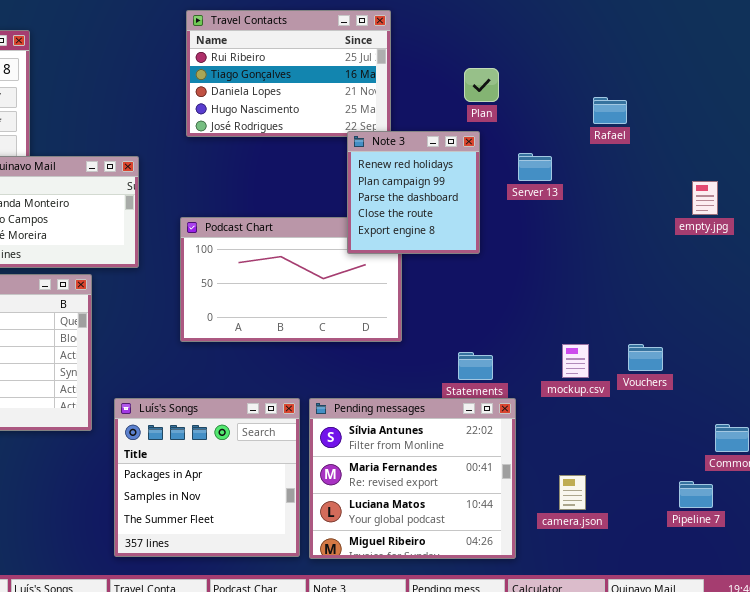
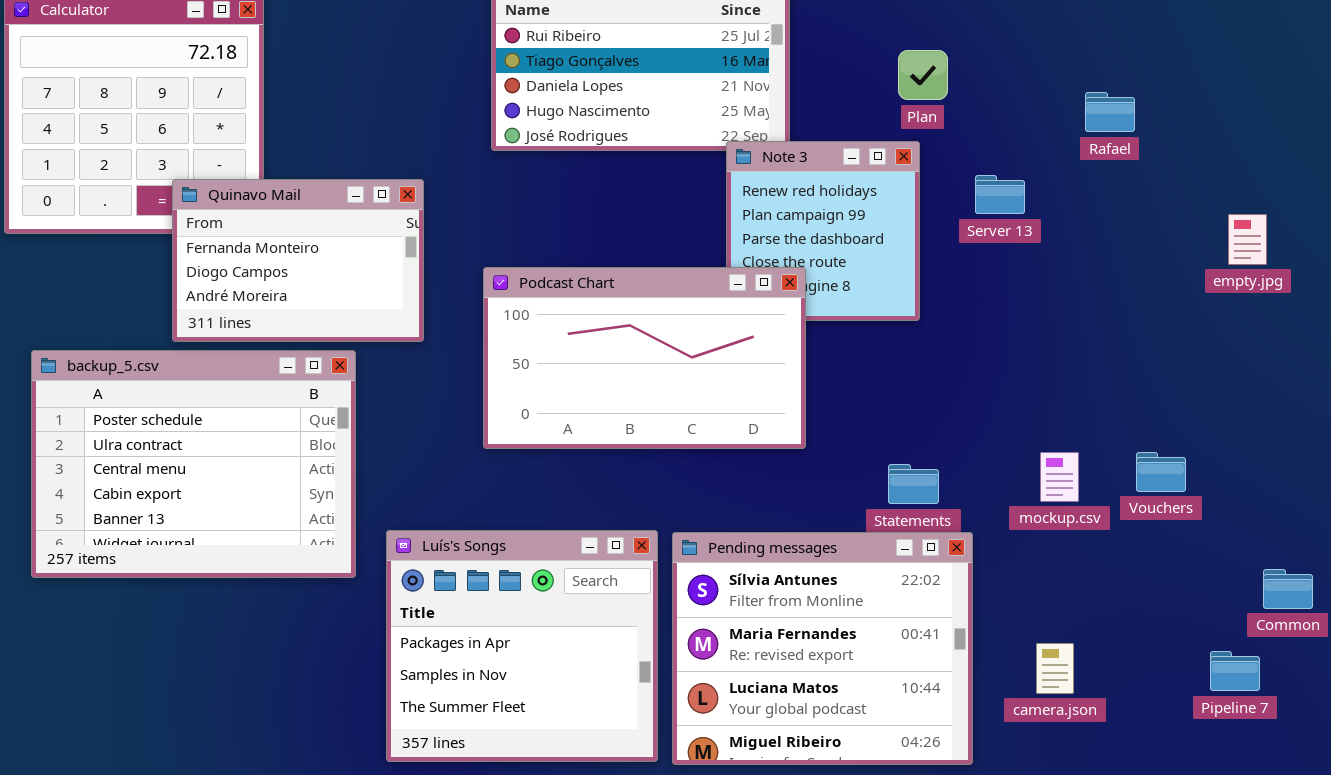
Podcast Chart: [180,217,402,342] -> [483,267,806,449], raised

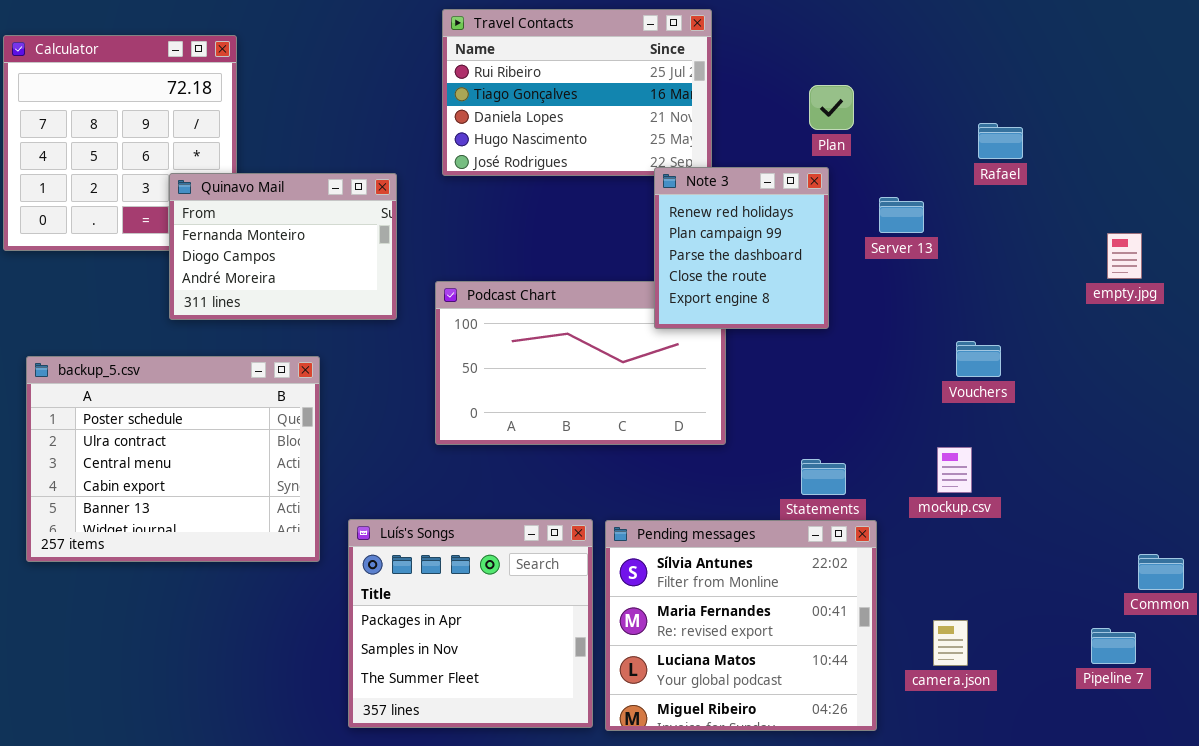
Note 3: [726,141,920,321] -> [654,167,829,329], raised
Quinavo Mail: [172,179,424,342] -> [169,173,397,320], moved
Vouchers: [1136,452,1186,492] -> [956,341,1001,377], moved

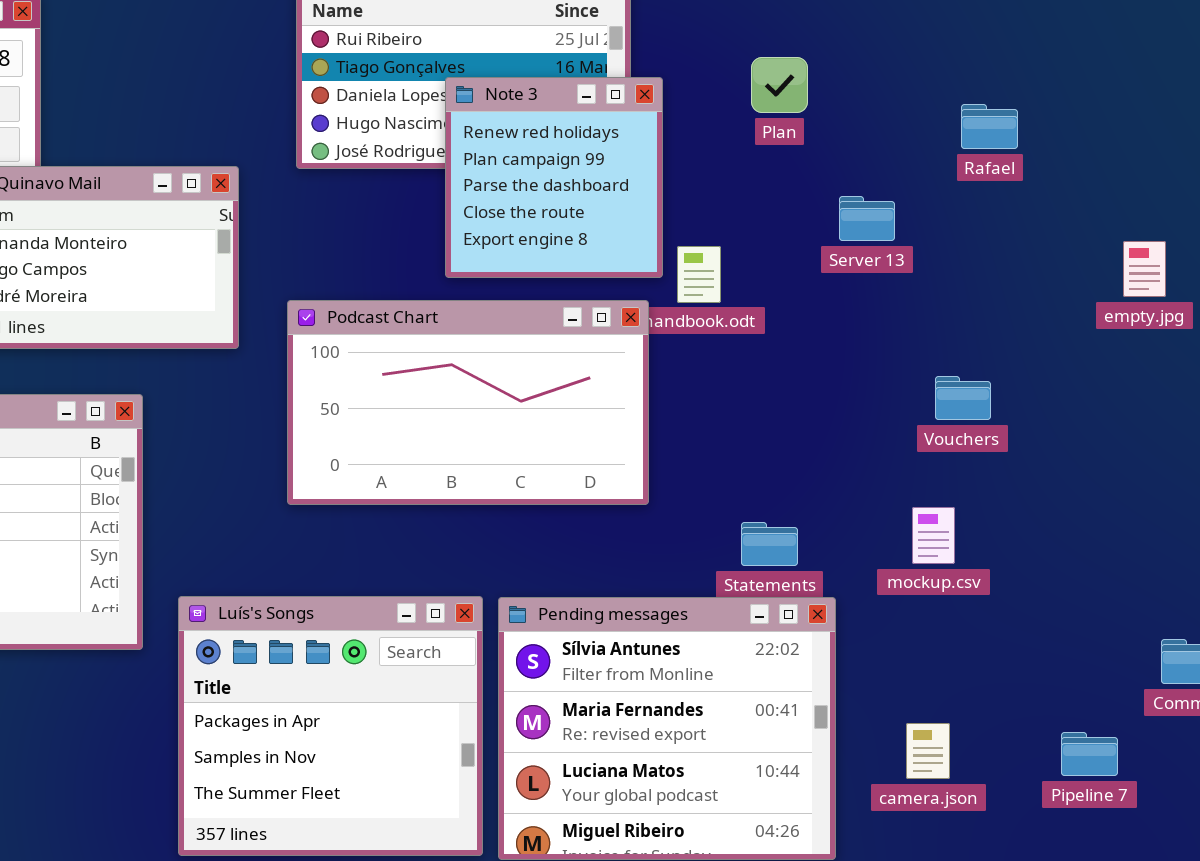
Note 3: [654,167,829,329] -> [445,77,663,278], moved
Pipeline 7: [1091,628,1136,664] -> [1061,732,1118,776], moved

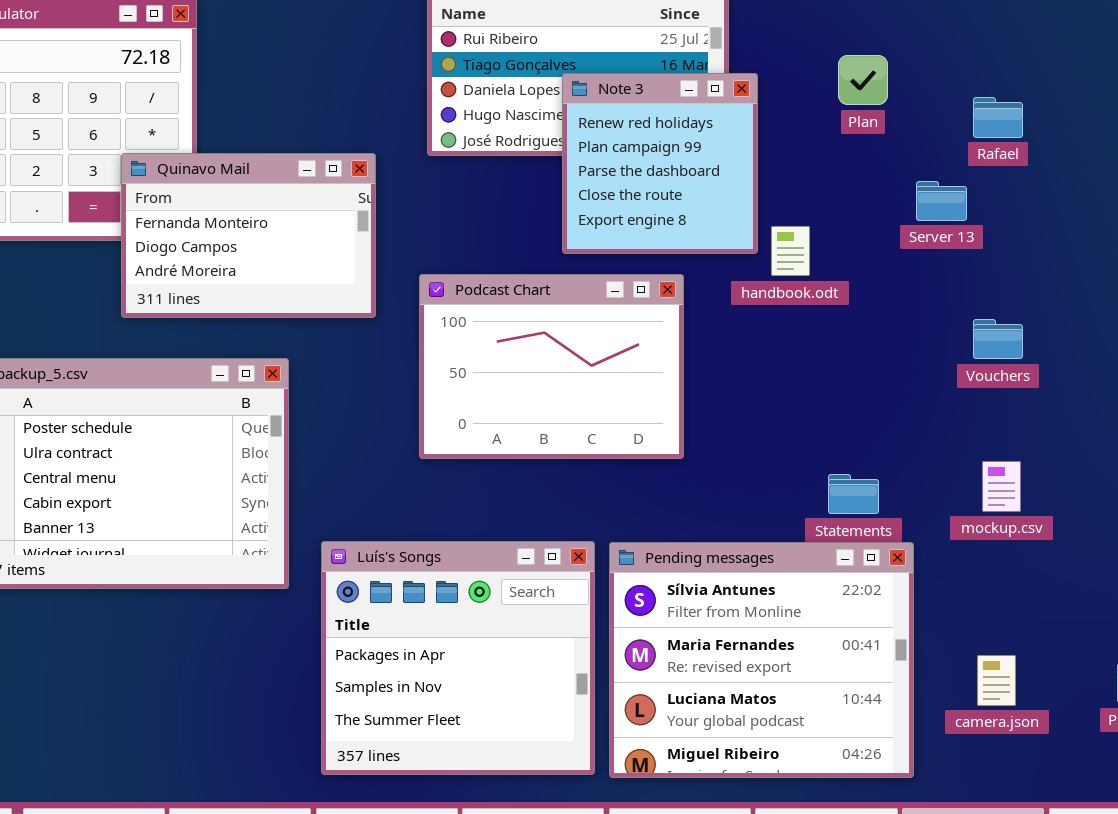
Rafael: [961,104,1018,149] -> [973,97,1023,138], moved
Podcast Chart: [287,300,649,505] -> [419,274,684,459], resized
Vouchers: [935,376,991,420] -> [973,319,1023,359], moved

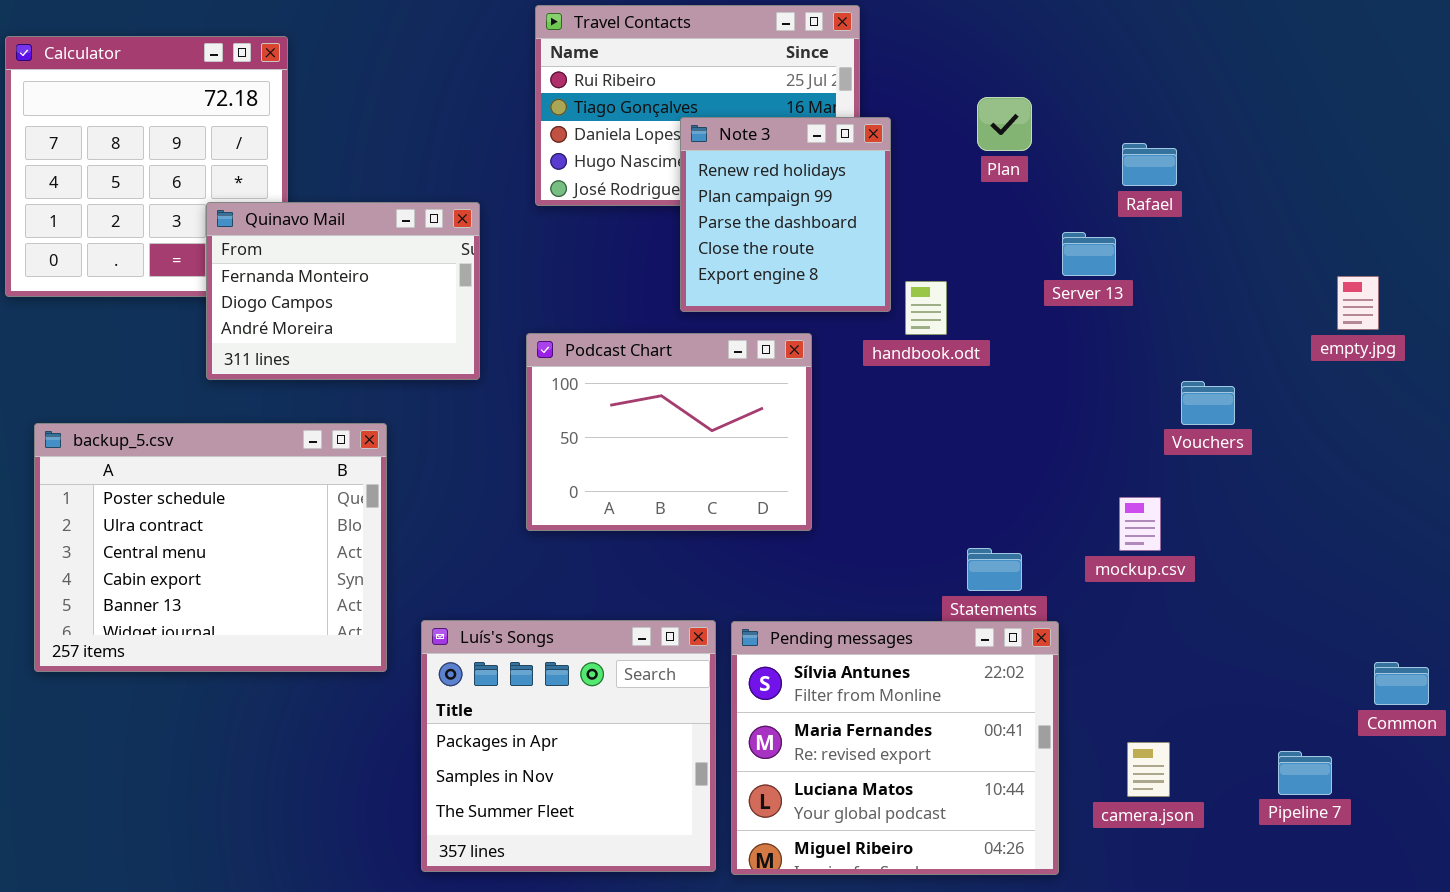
Vouchers: [973,319,1023,359] -> [1181,381,1235,425], moved
mockup.csv: [982,461,1021,512] -> [1119,497,1161,551], moved

